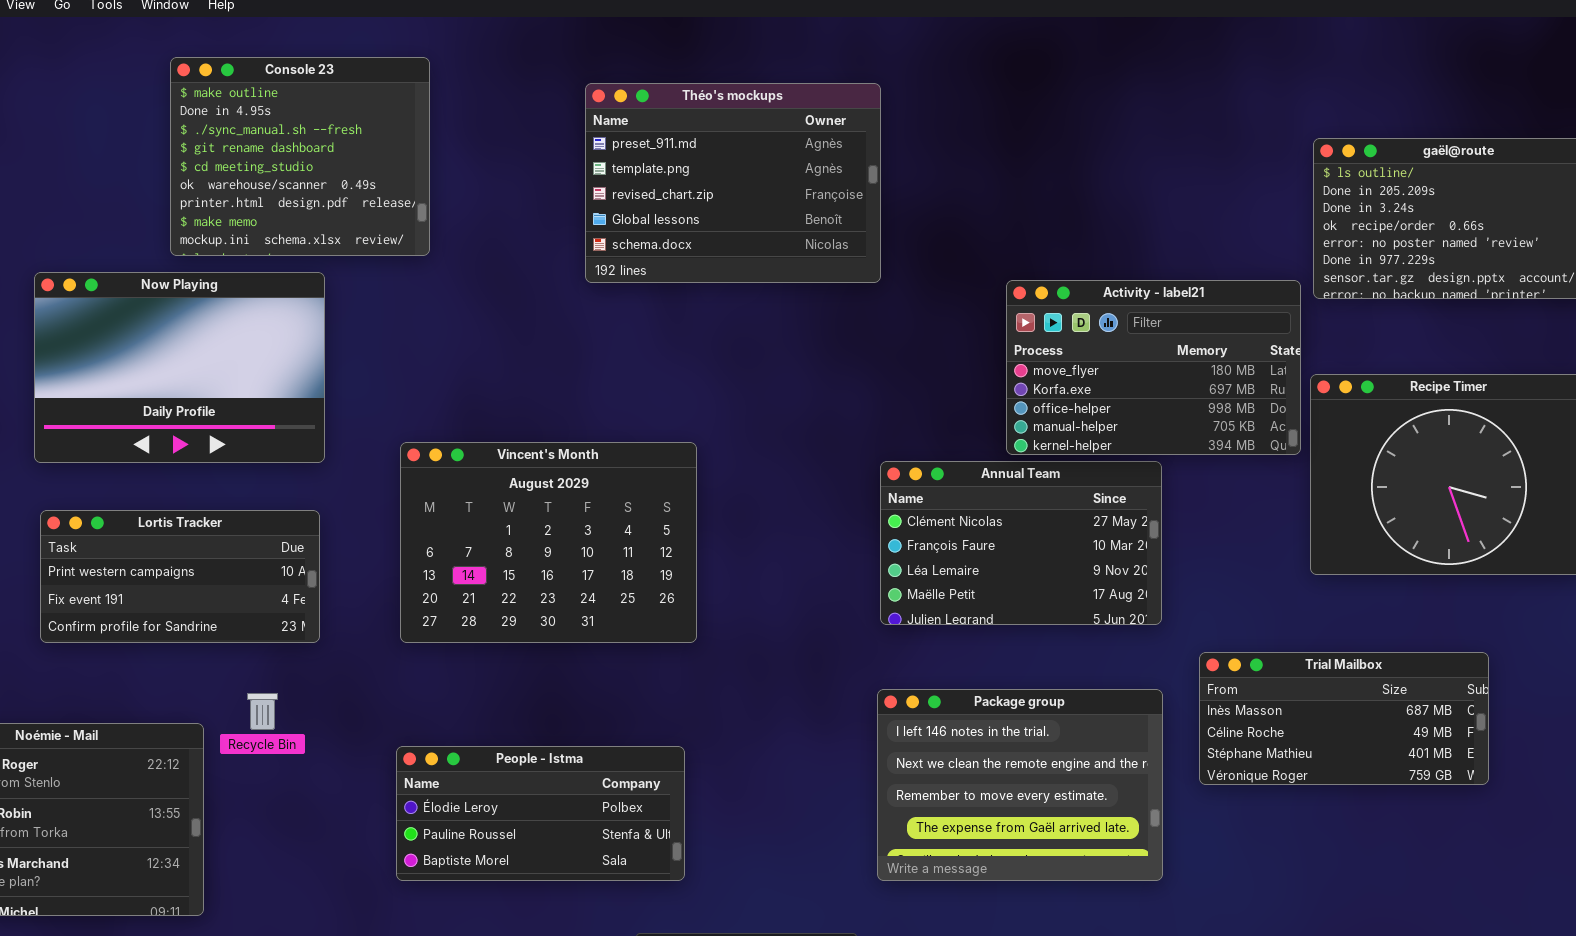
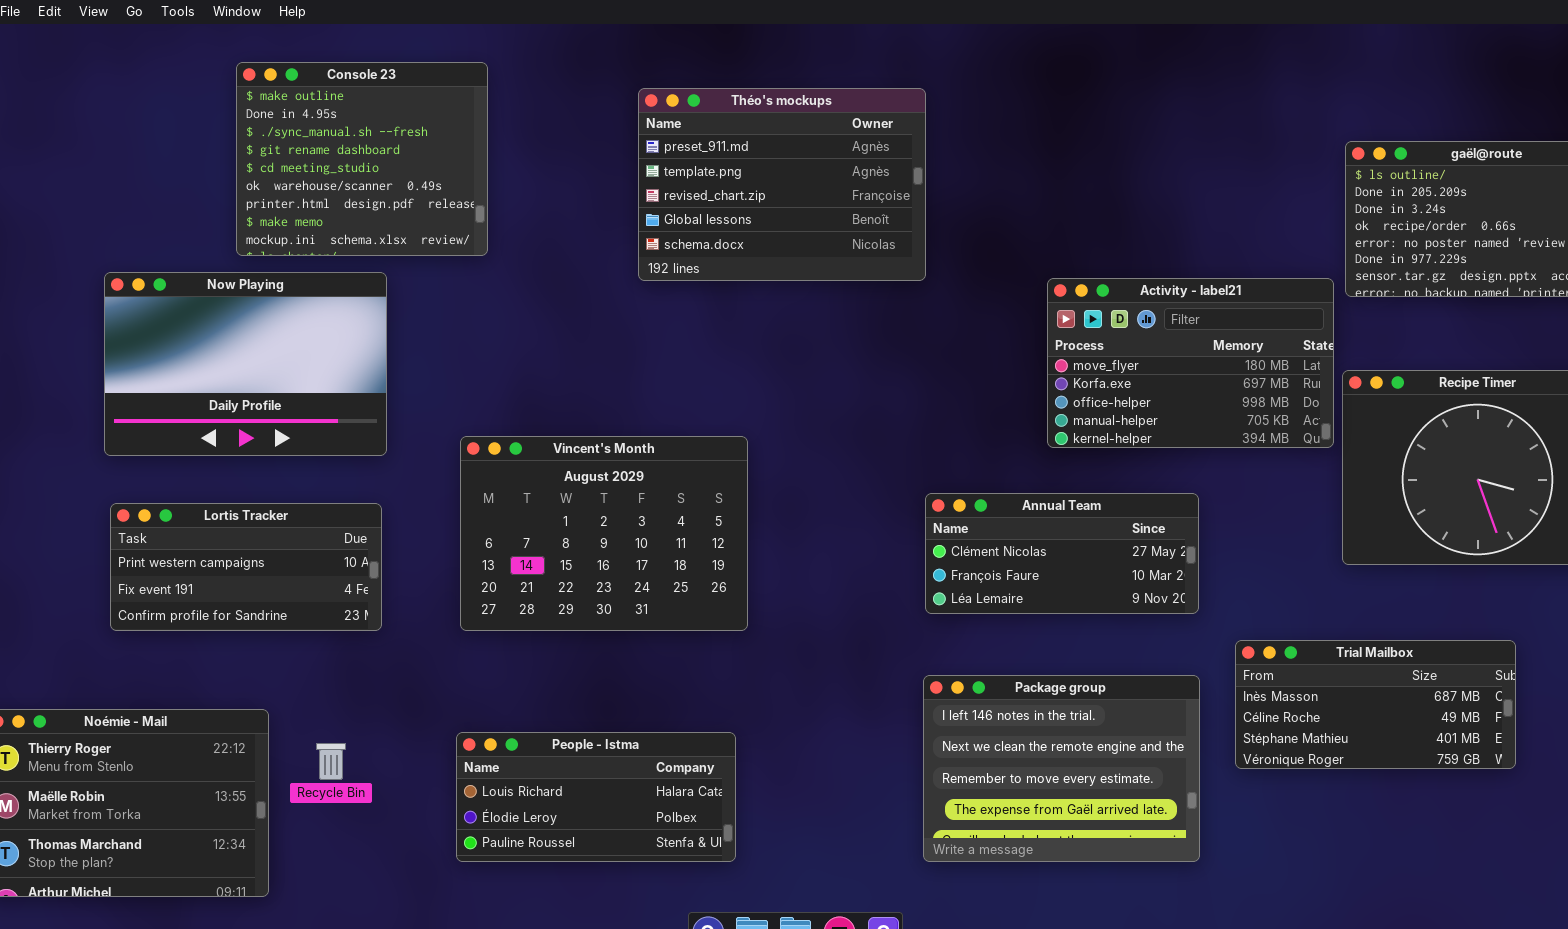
Annual Team: [880,461,1162,625] -> [925,493,1199,614], resized
Recycle Bin: [247,693,278,730] -> [316,743,346,780], moved
People - Istma: [396,746,685,881] -> [456,732,736,862], scrolled up 1 row

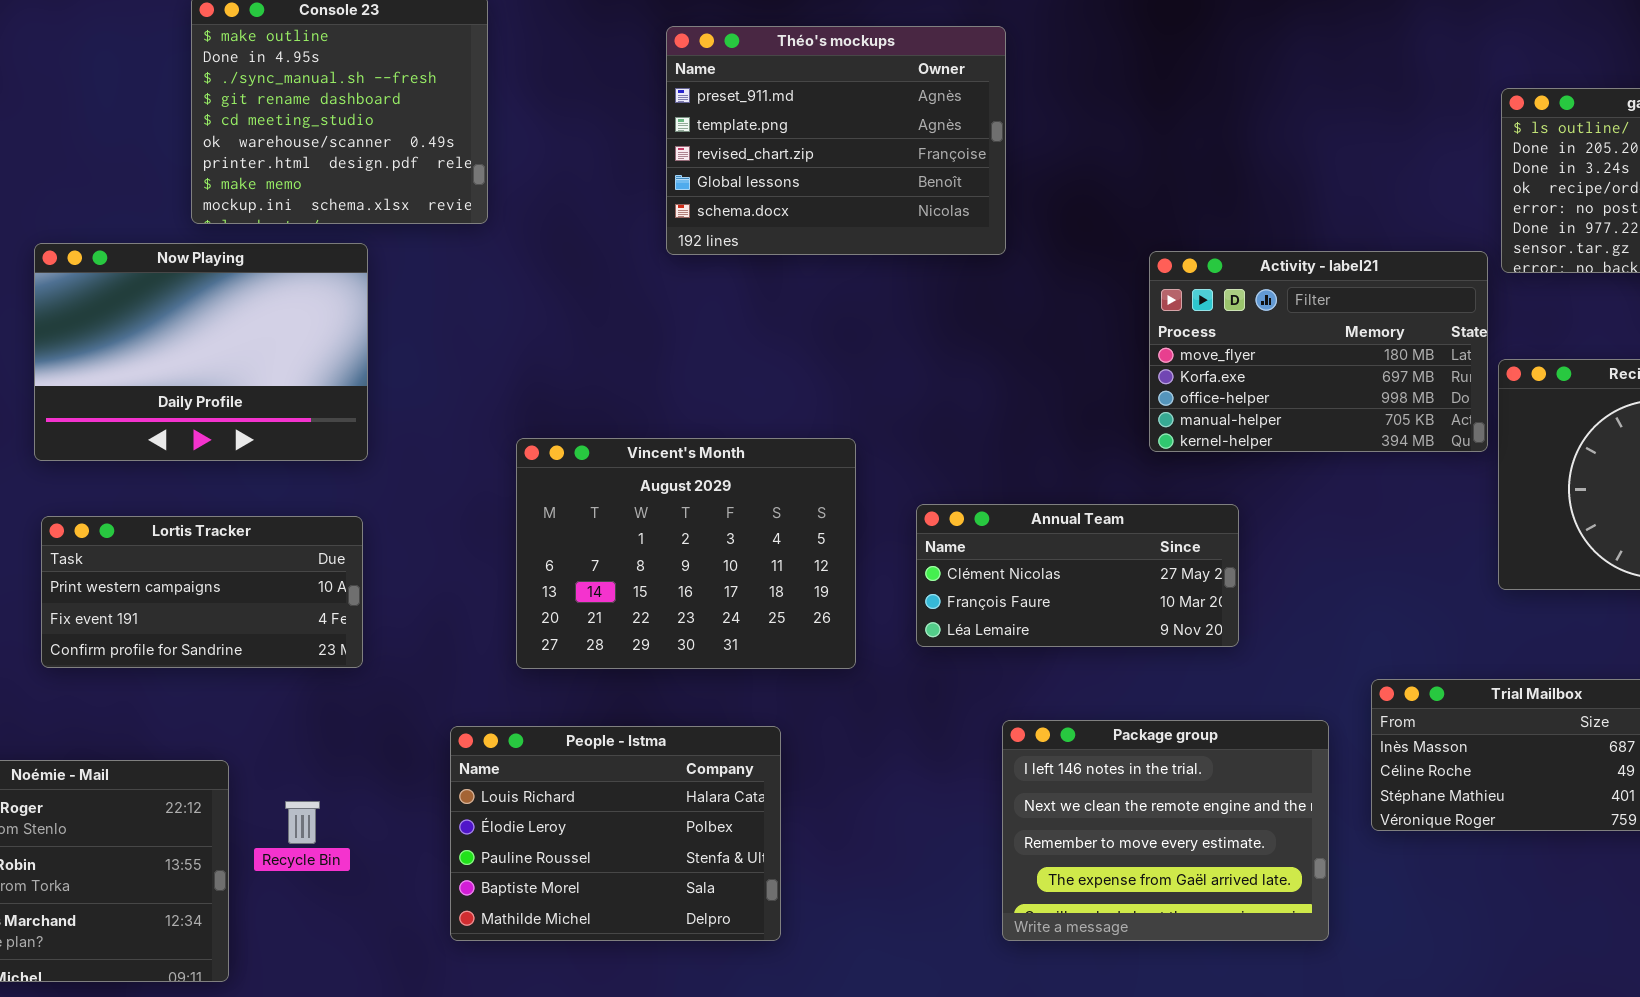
Vincent's Month: [460,436,748,631] -> [516,438,856,669], moved
Annual Team: [925,493,1199,614] -> [916,504,1239,647], moved
People - Istma: [456,732,736,862] -> [450,726,781,941], resized

